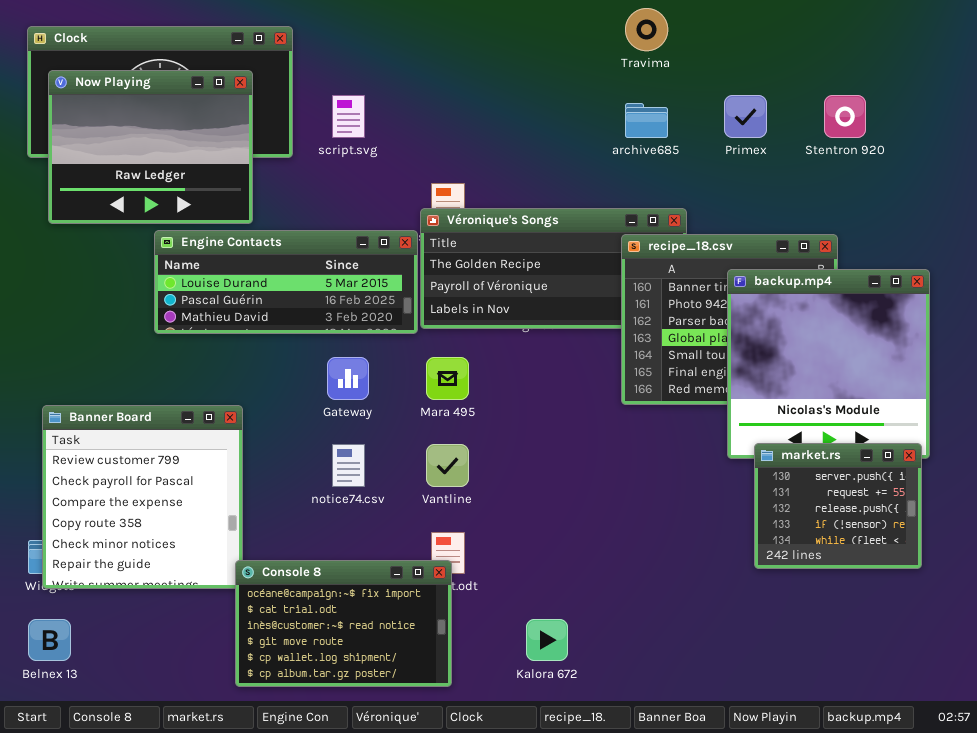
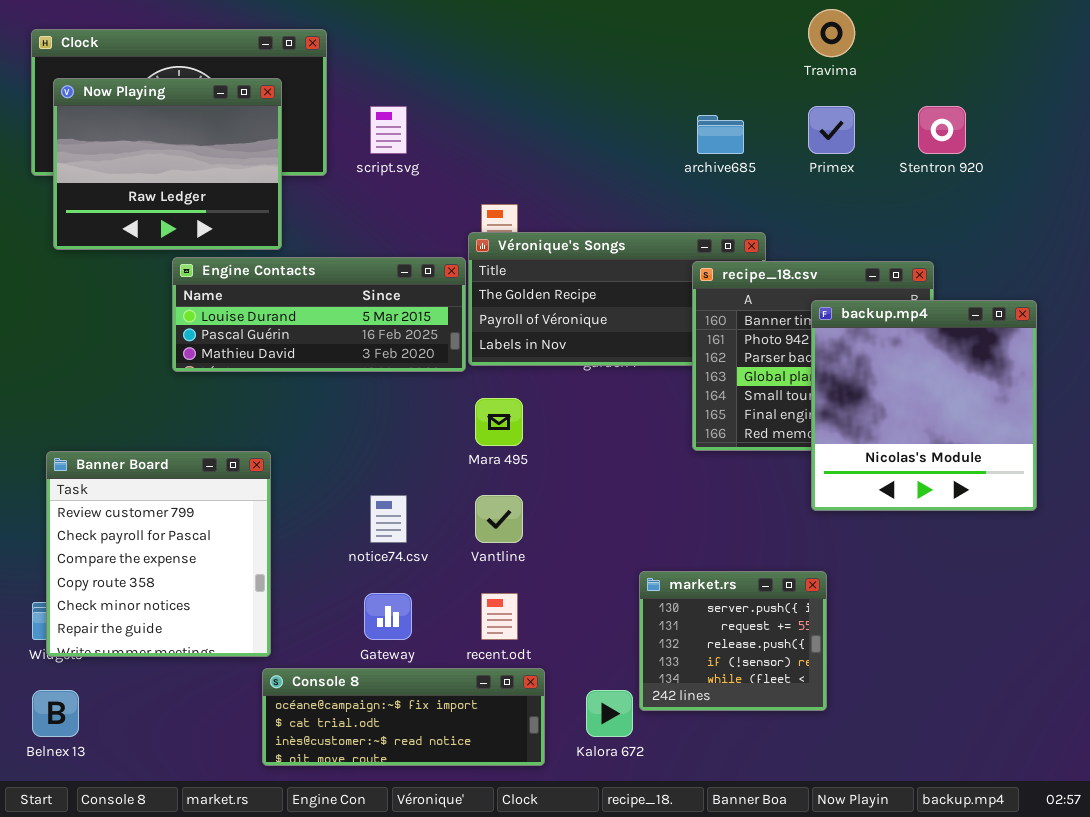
Travima: [625,8,668,51] -> [808,9,855,57], moved
Gateway: [327,357,369,400] -> [364,593,412,640], moved
market.rs: [754,443,922,569] -> [639,571,827,711], moved
Console 8: [235,560,452,687] -> [262,668,545,766], resized

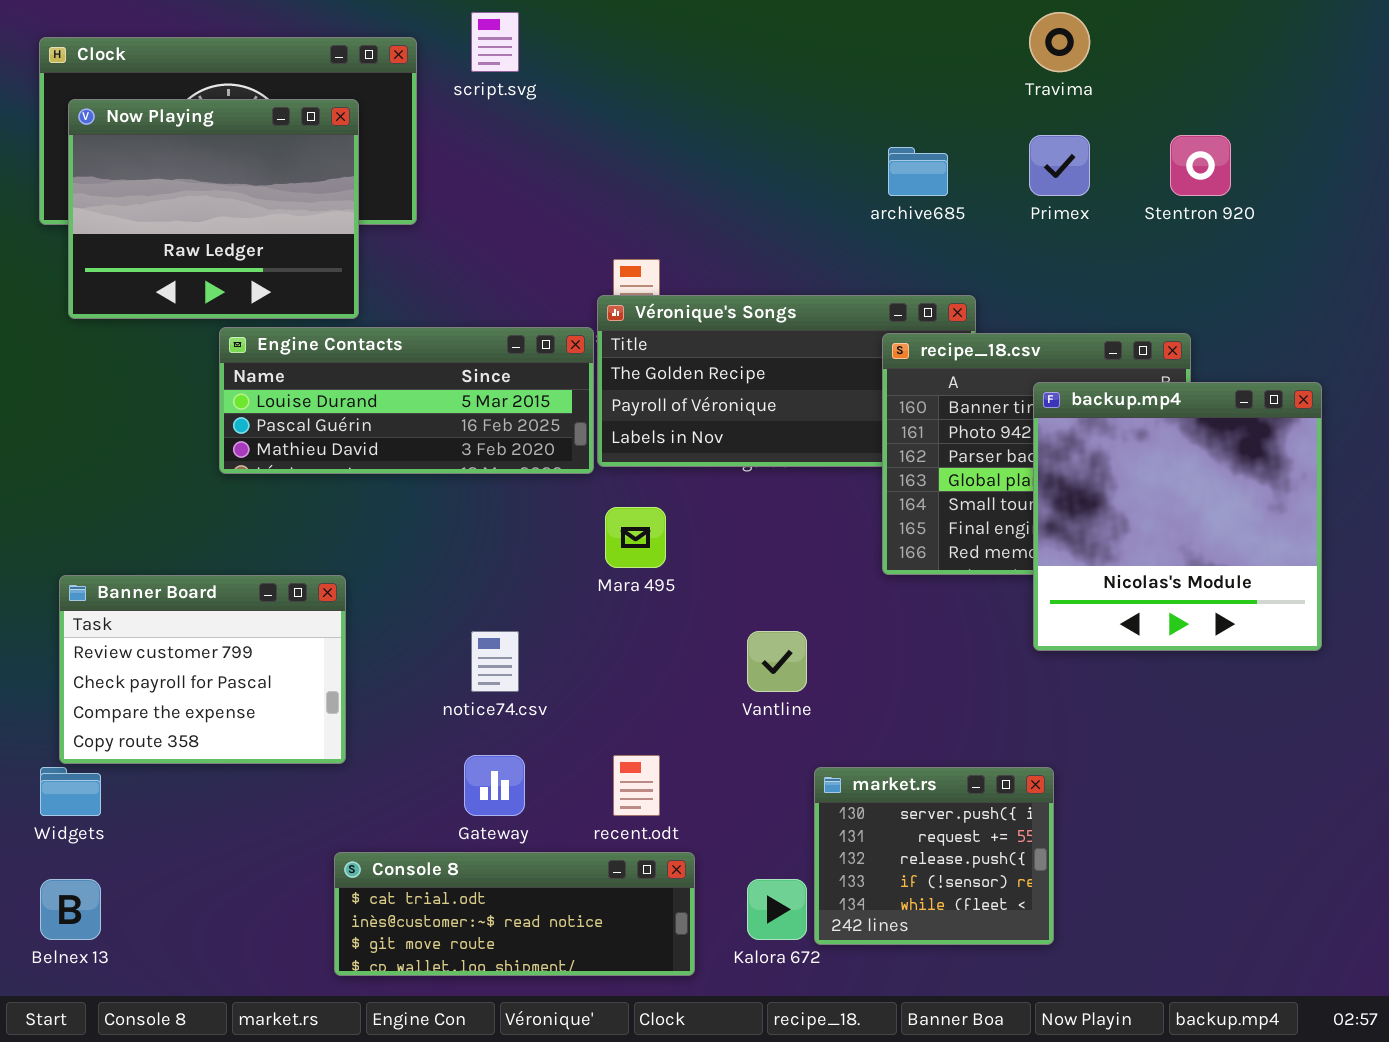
script.svg: [370,106,407,154] -> [471,12,519,72], moved
Banner Board: [46,451,271,657] -> [59,575,346,764], resized
Vantline: [475,495,523,543] -> [747,631,807,692], moved
market.rs: [639,571,827,711] -> [814,767,1054,945], moved
Console 8: [262,668,545,766] -> [334,852,695,976], scrolled down 1 row

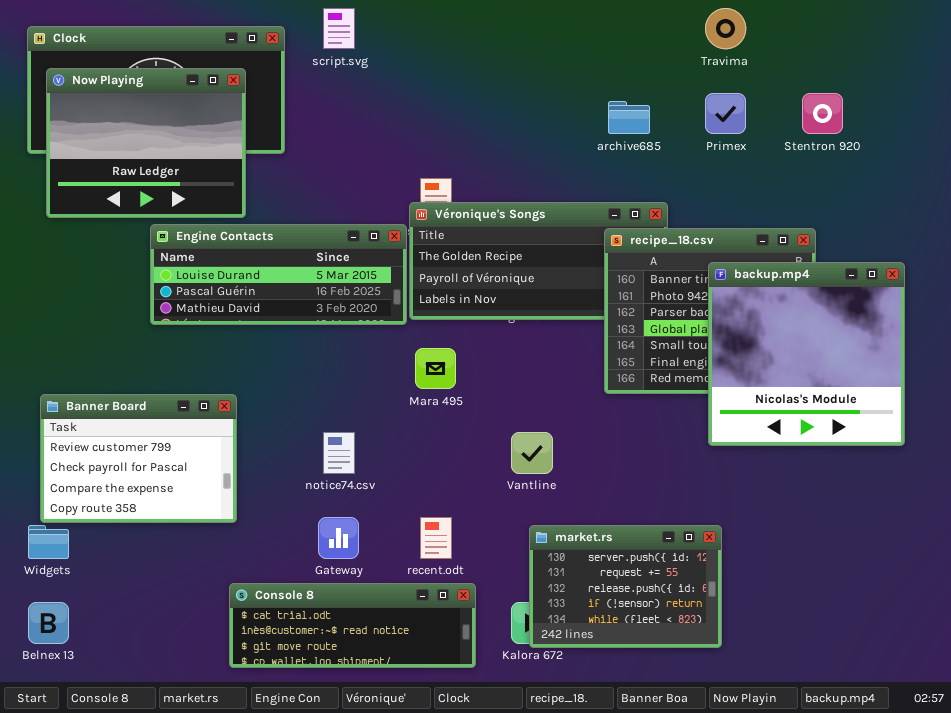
market.rs: [814,767,1054,945] -> [529,525,722,648], resized

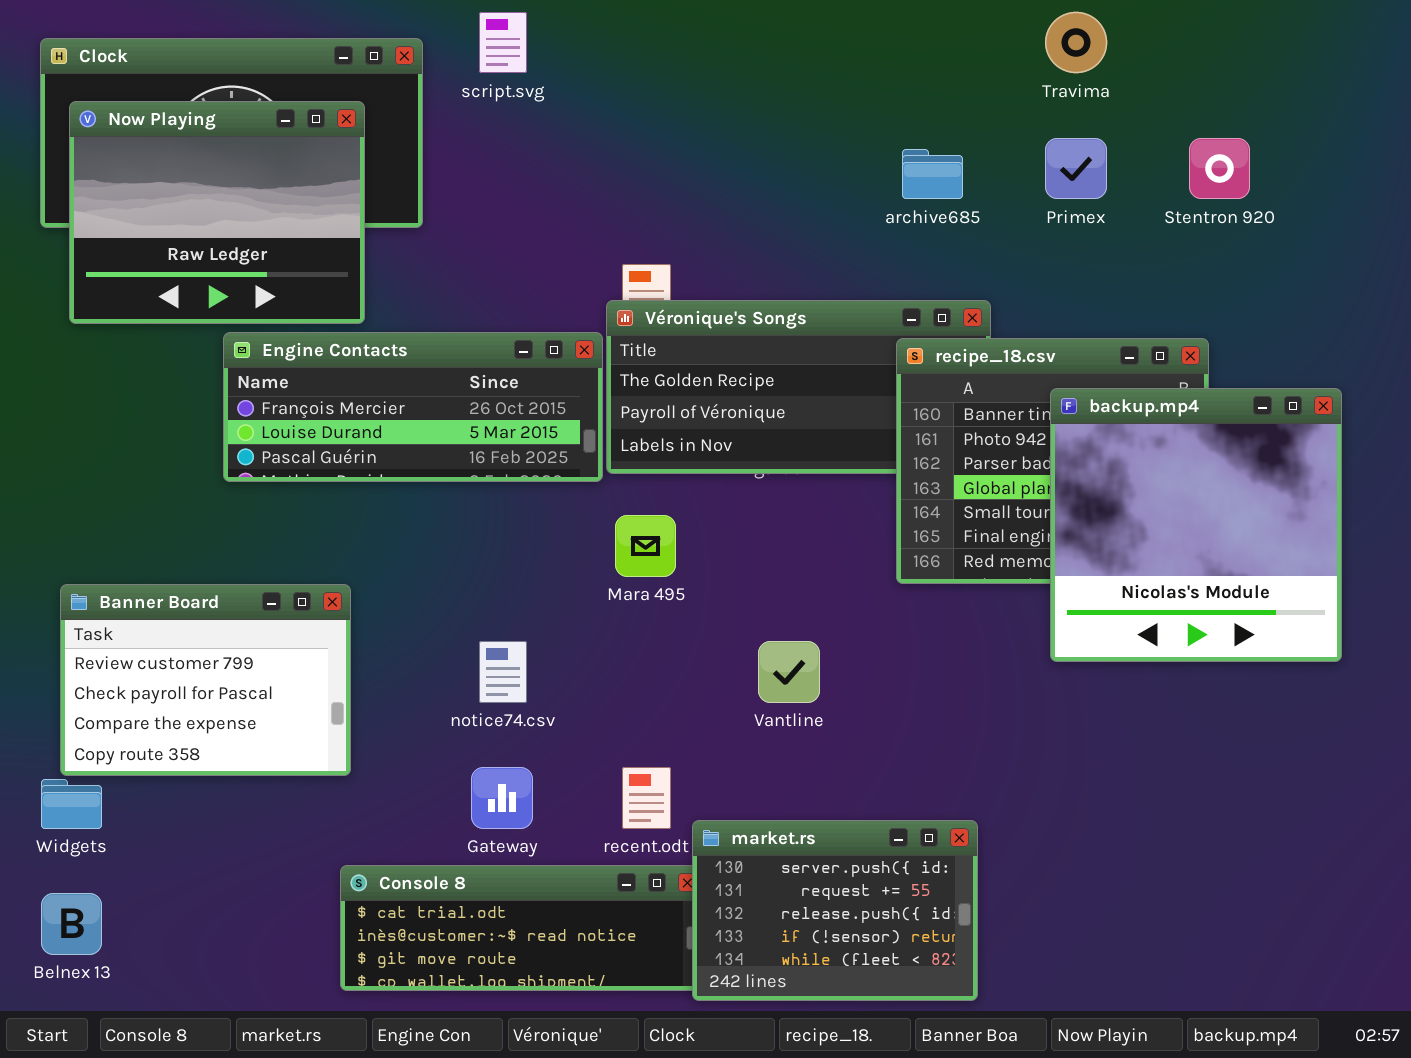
Engine Contacts: [150,224,407,325] -> [223,332,603,482], scrolled up 1 row
market.rs: [529,525,722,648] -> [692,820,978,1001], moved

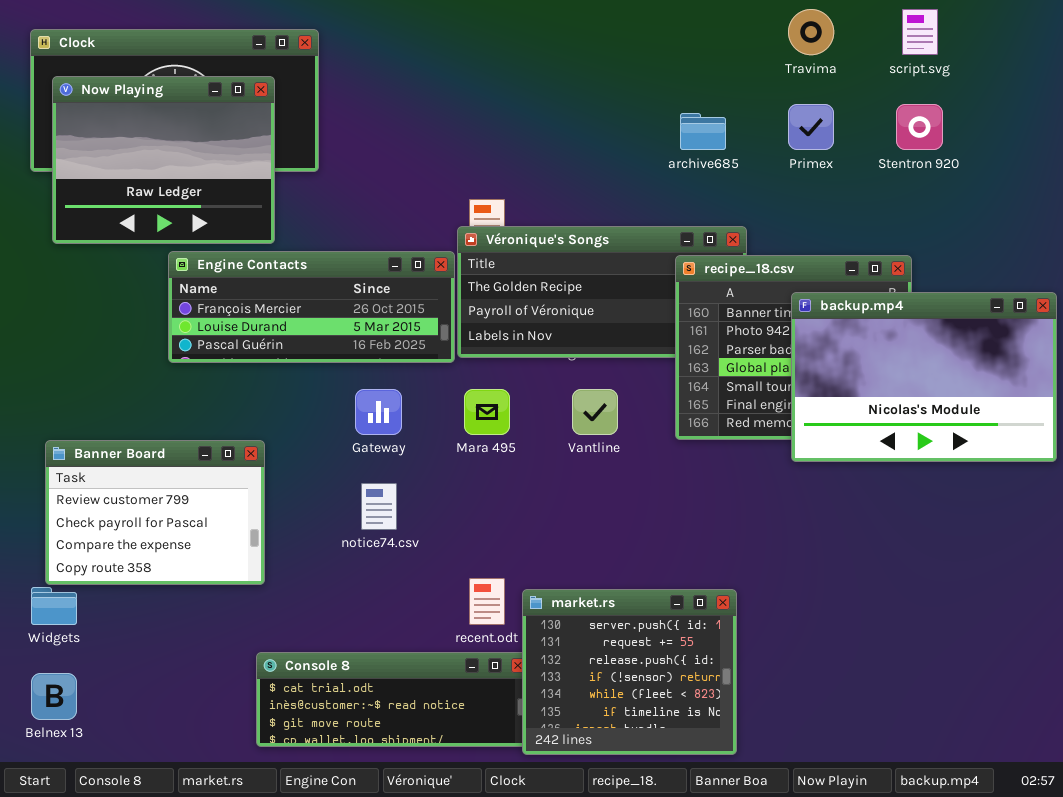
script.svg: [479,12,527,73] -> [902,9,938,55], moved
backup.mp4: [1050,388,1342,662] -> [791,292,1057,462], resized
Vantline: [758,641,820,703] -> [572,389,618,435], moved
Gateway: [471,767,533,829] -> [355,389,402,435], moved
market.rs: [692,820,978,1001] -> [522,589,737,755], resized

